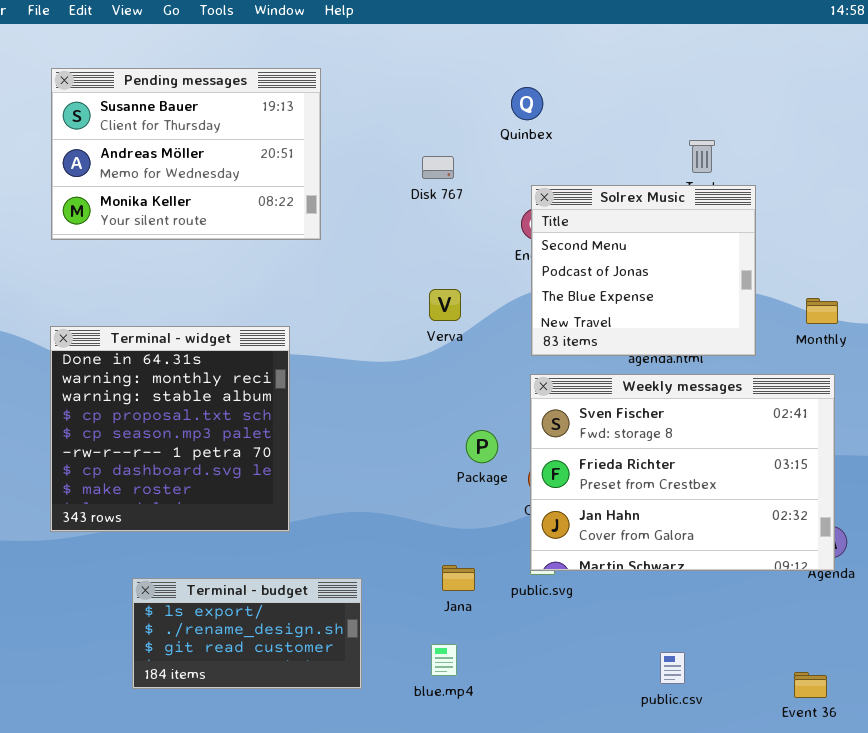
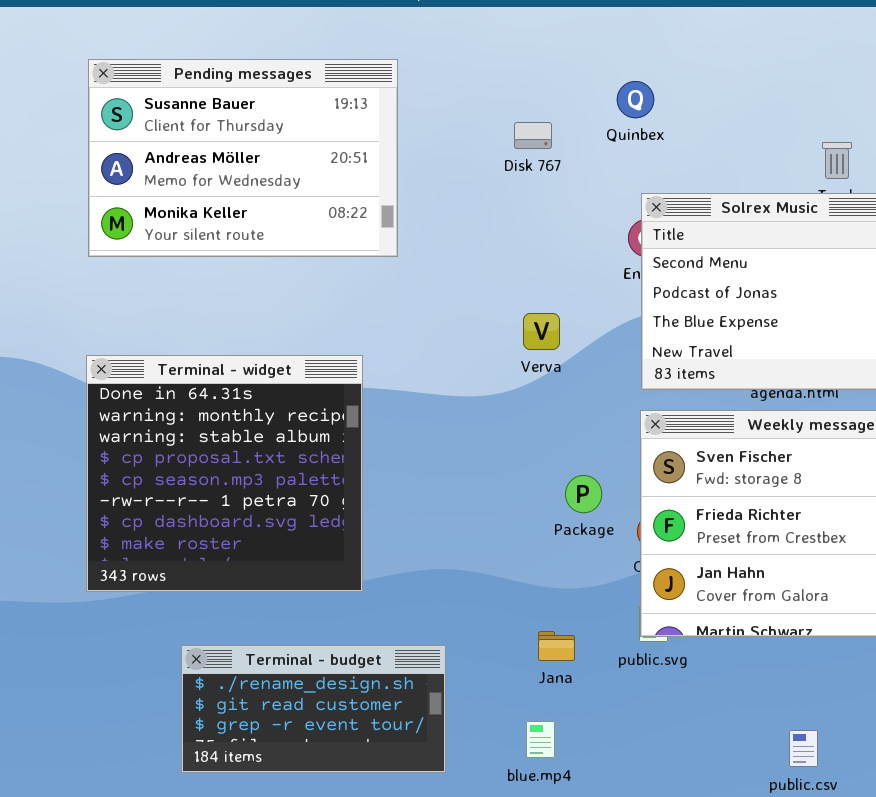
Disk 767: [422,156,454,179] -> [514,122,552,149], moved
Terminal - budget: [132,578,362,689] -> [181,645,446,773], scrolled down 1 row

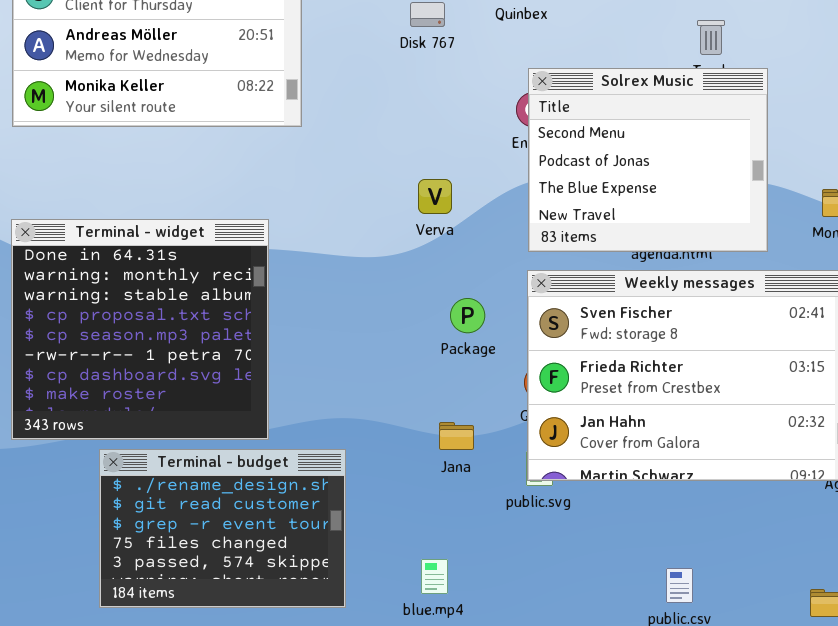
Package: [565,475,602,513] -> [450,298,485,333], moved
Jana: [538,631,575,661] -> [439,422,474,450], moved
Terminal - budget: [181,645,446,773] -> [99,449,346,608], resized

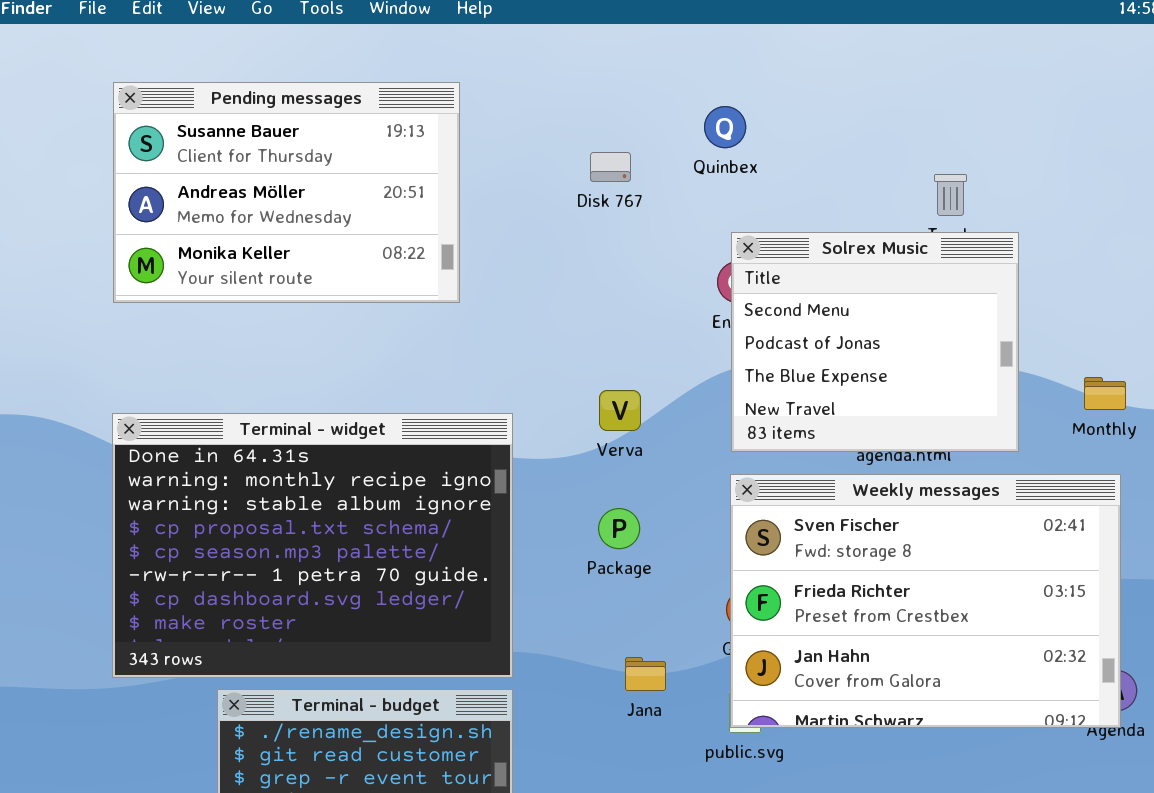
Verva: [418,179,452,214] -> [599,390,641,431], moved
Terminal - widget: [11,219,269,440] -> [112,413,513,678], resized
Package: [450,298,485,333] -> [598,508,640,549], moved

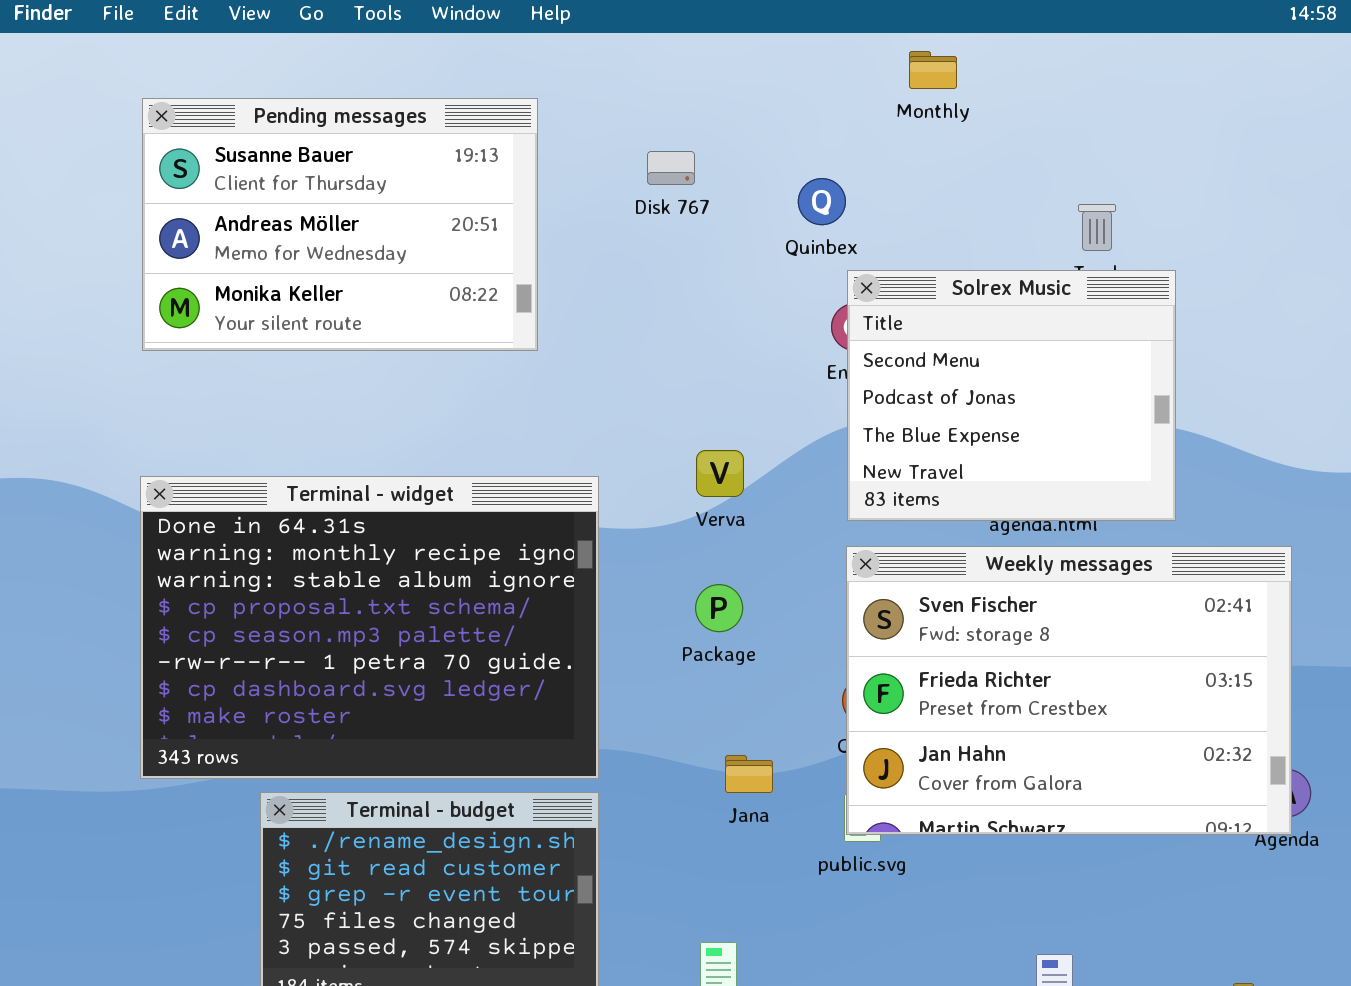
Quinbex: [704,106,746,148] -> [798,178,846,225], moved
Disk 767: [590,152,631,182] -> [647,151,695,185], moved
Monthly: [1084,377,1126,410] -> [909,51,957,89], moved

